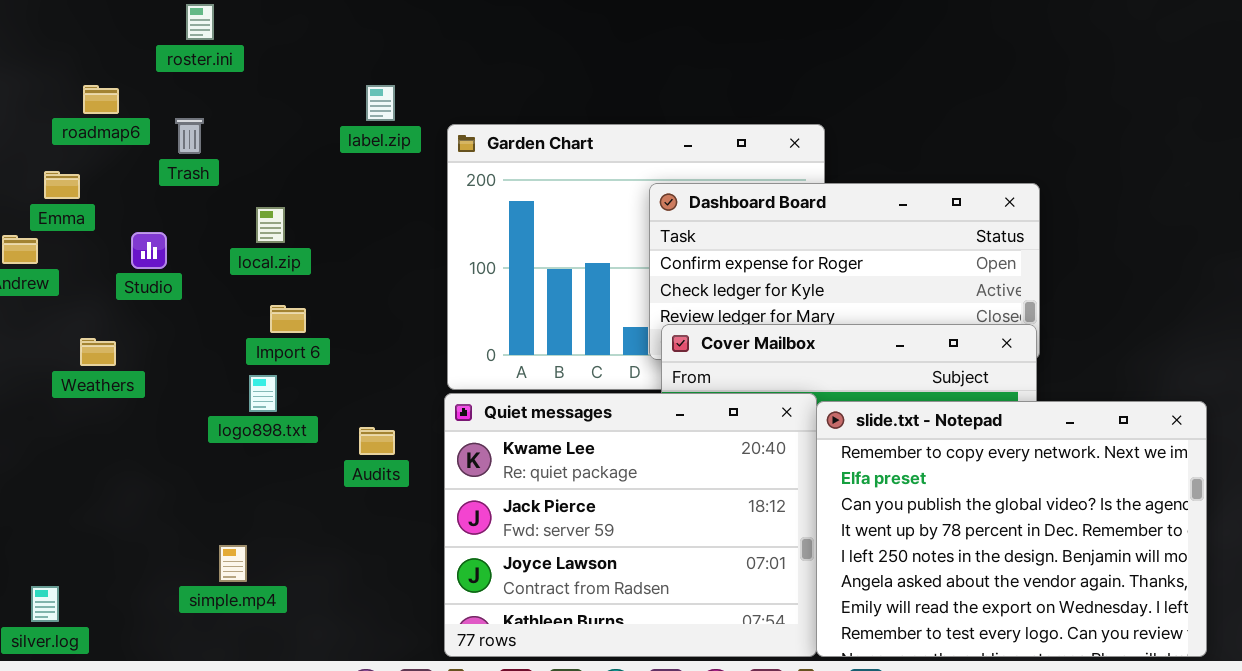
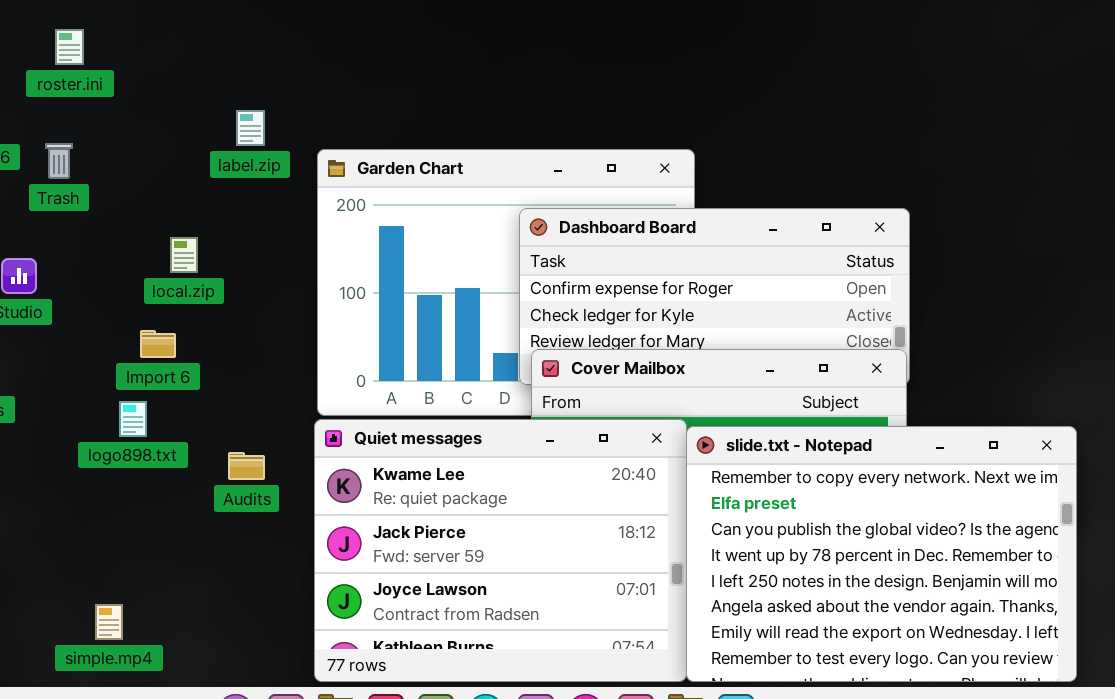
local.zip: [256,207,285,243] -> [170,237,198,273], moved
simple.mp4: [219,545,247,582] -> [95,604,123,640], moved

